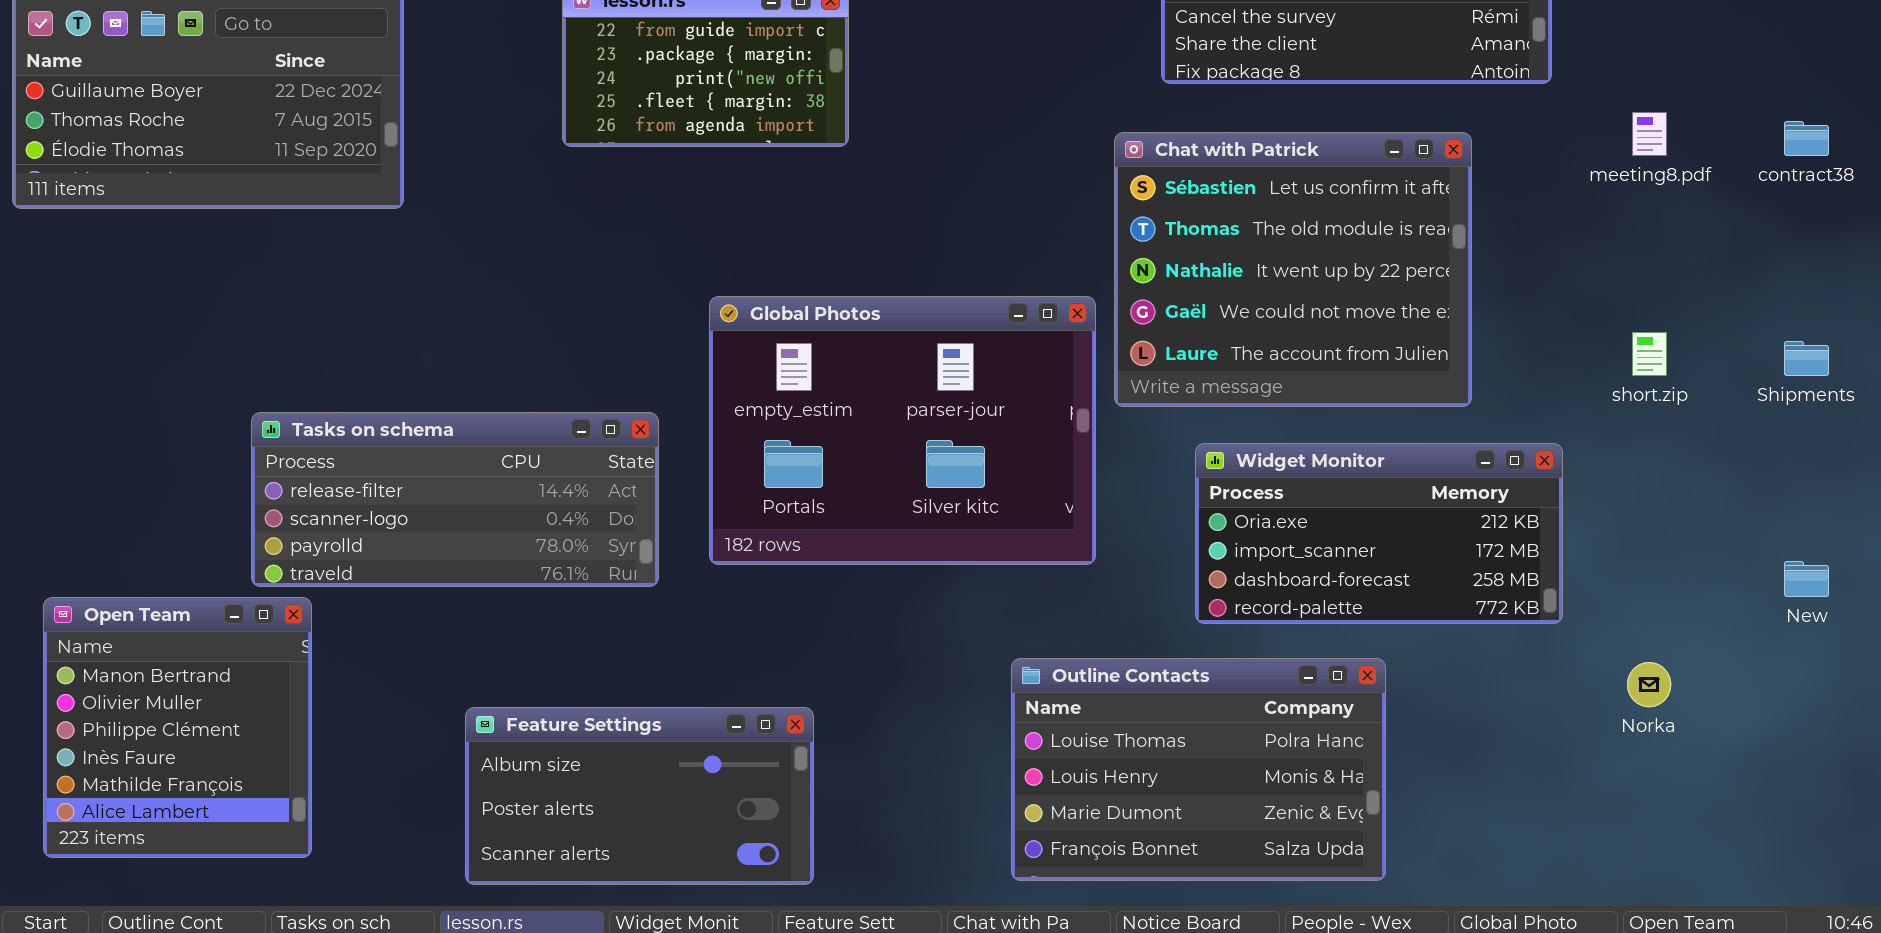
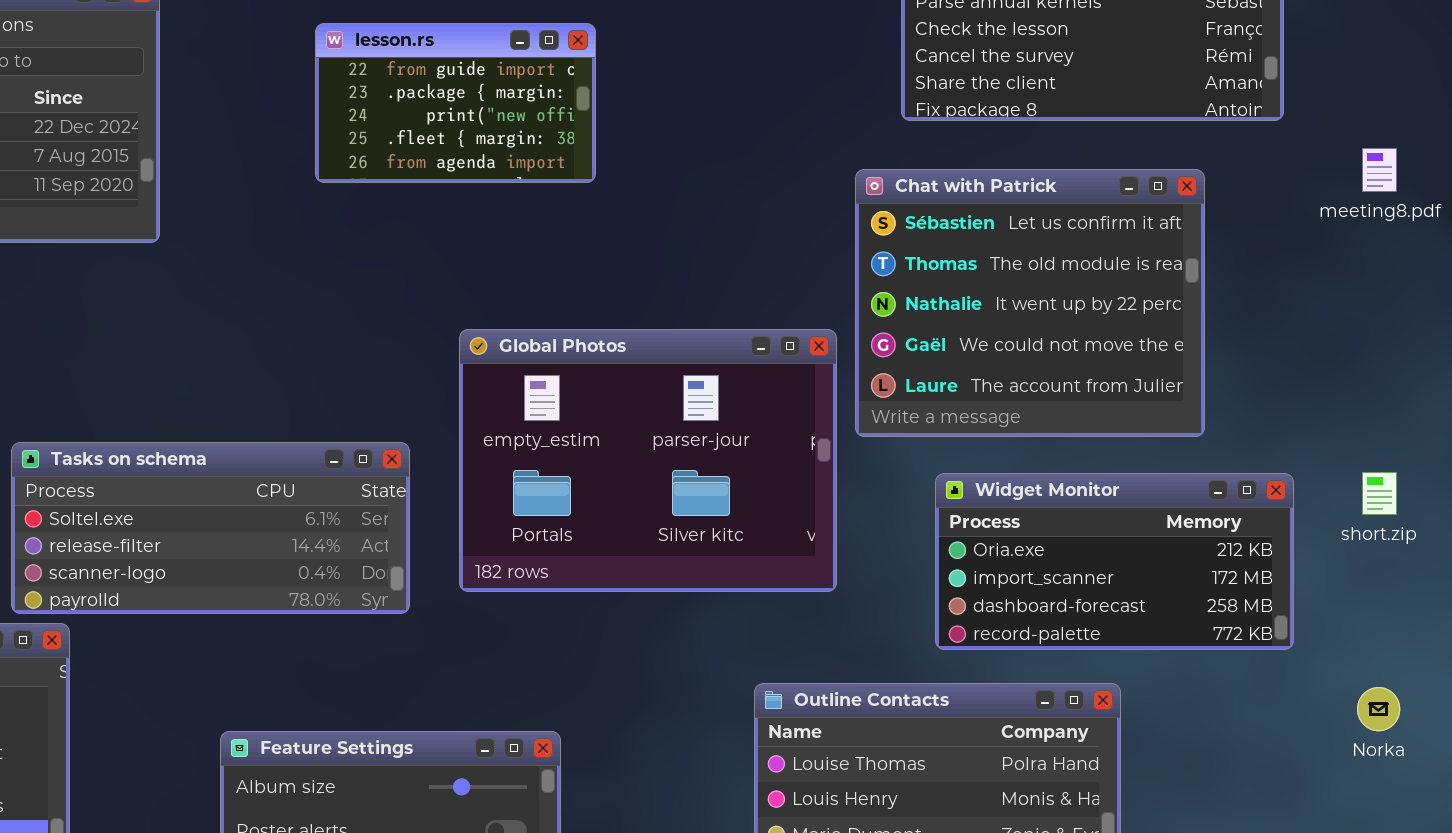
short.zip: [1632,332,1667,376] -> [1362,472,1397,515], moved
Tasks on schema: [251,412,659,587] -> [11,442,410,614], scrolled up 1 row

